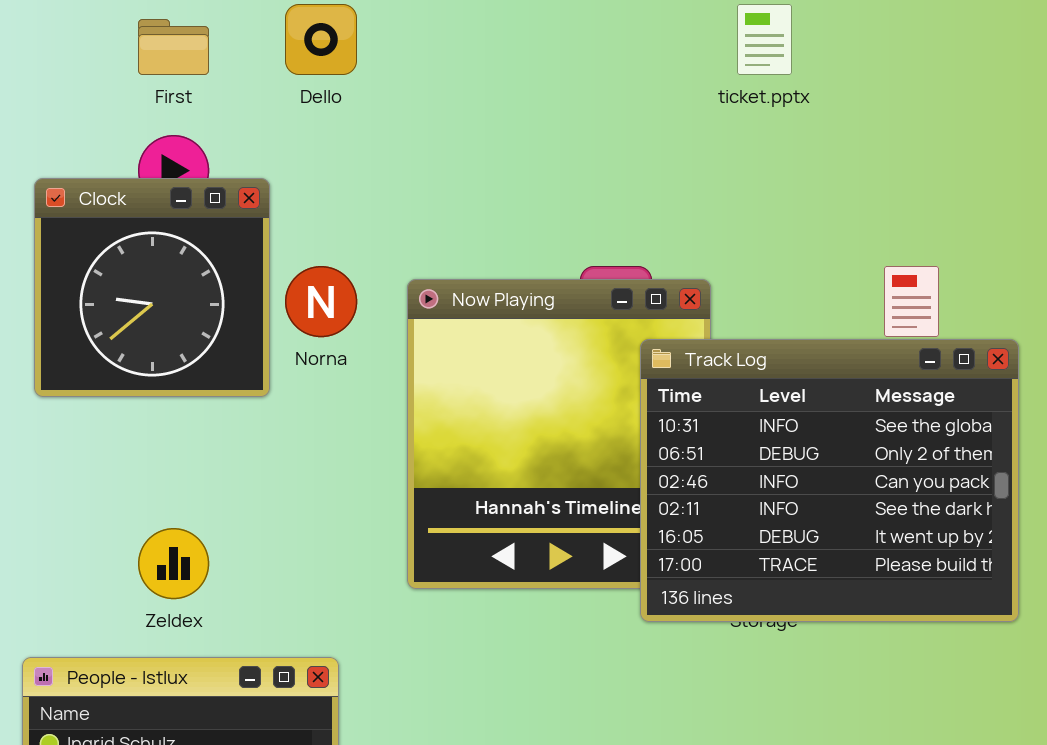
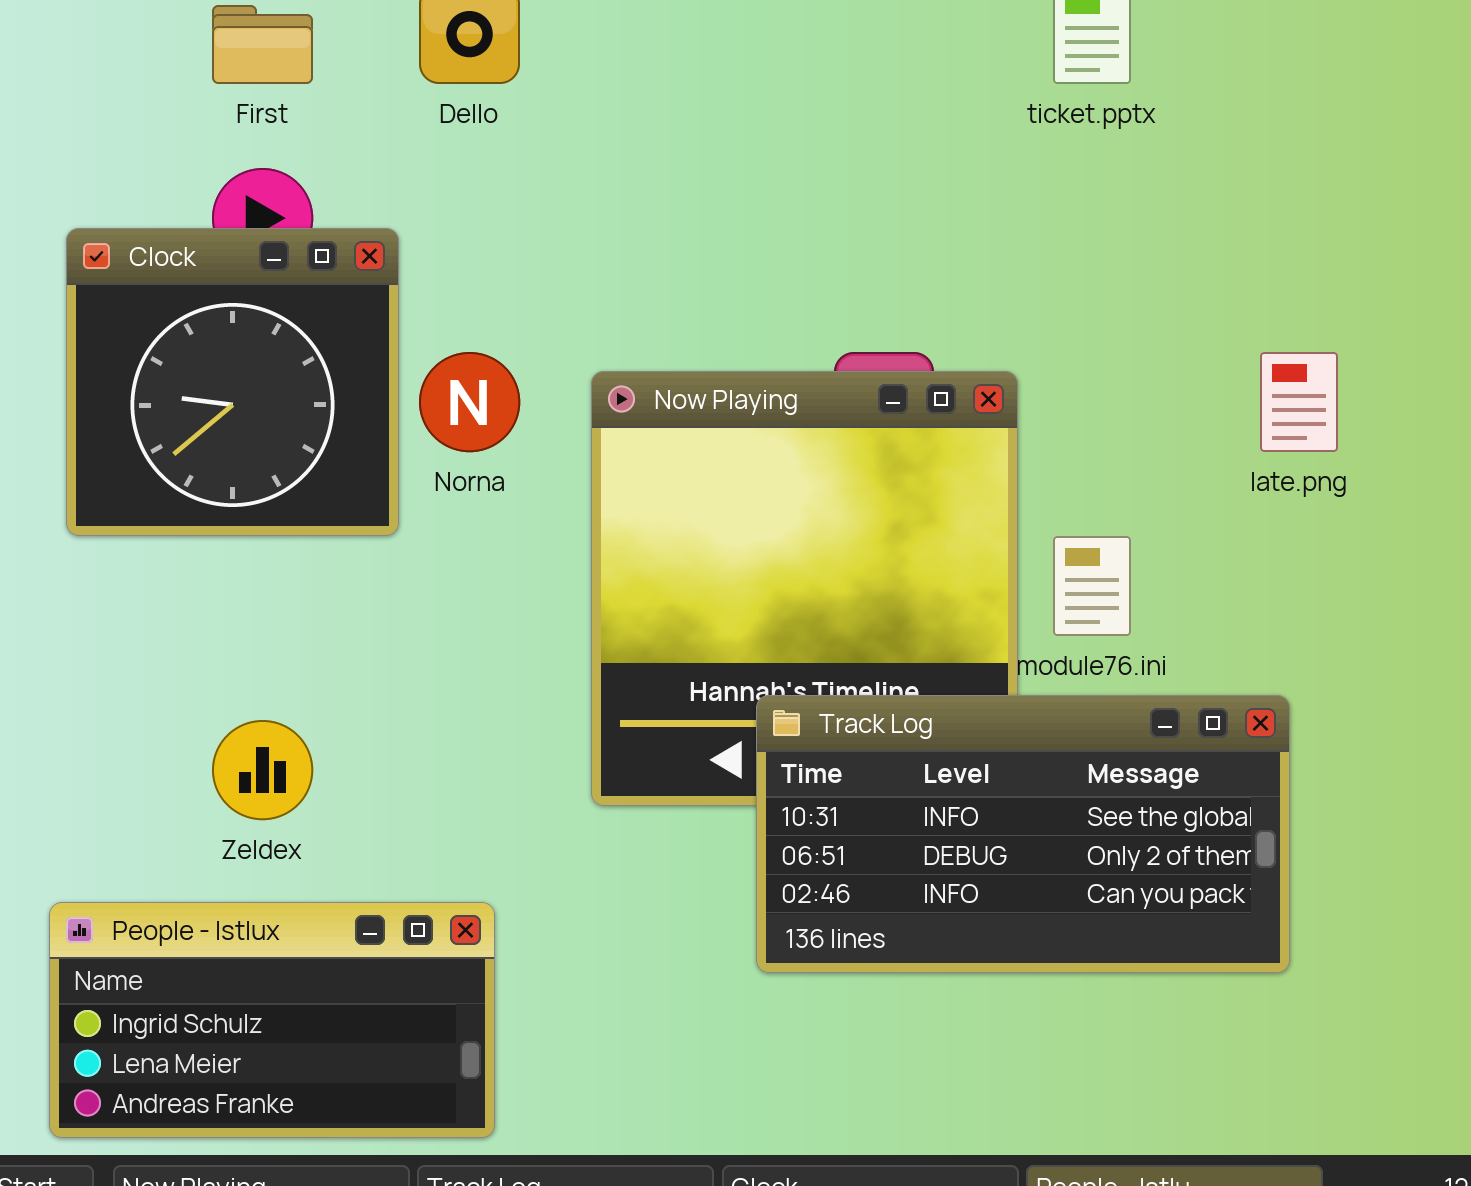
Track Log: [640,339,1019,622] -> [756,695,1290,973], moved, resized

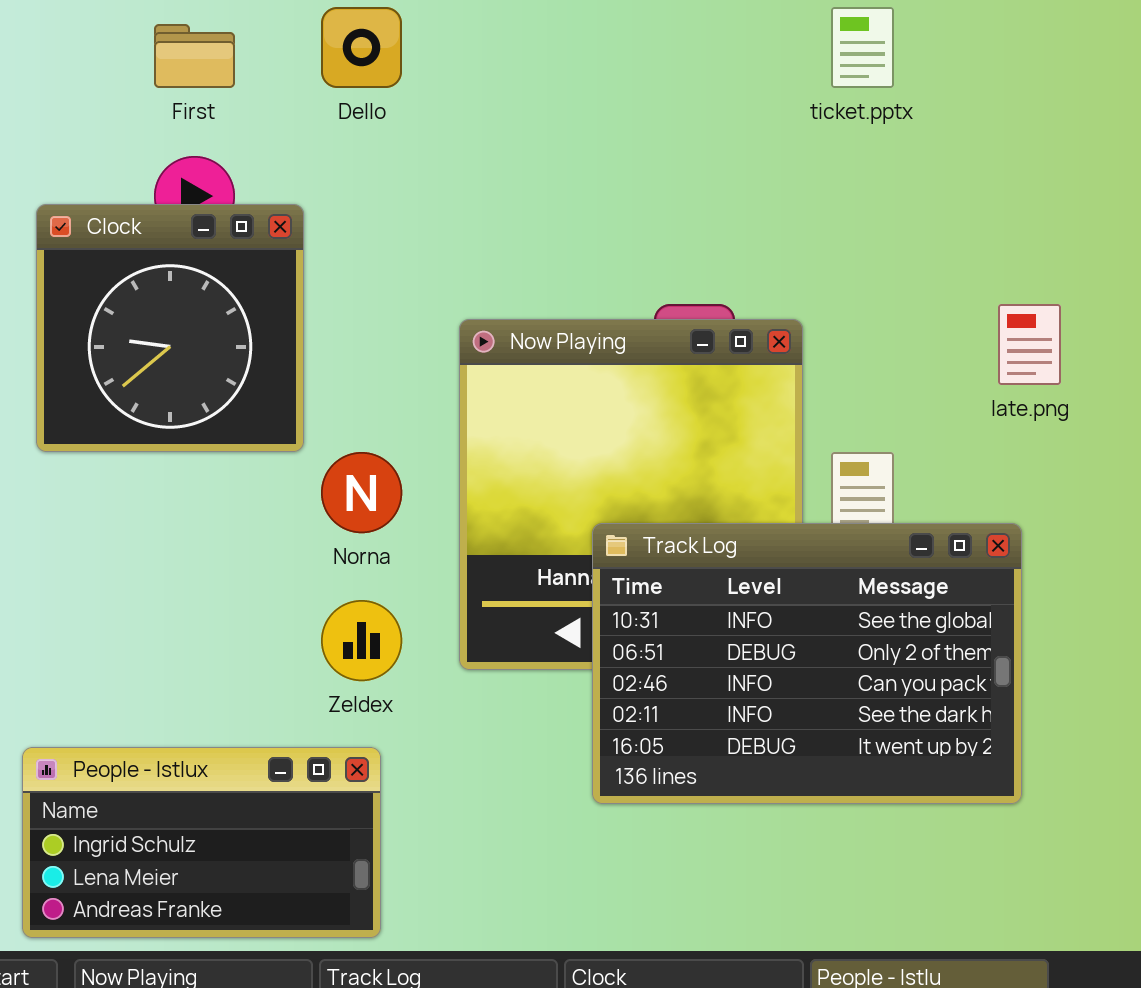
Norna: [419,352,520,452] -> [321,452,402,533], moved
Track Log: [756,695,1290,973] -> [592,523,1022,804], resized
Zeldex: [212,720,313,820] -> [321,600,402,681], moved

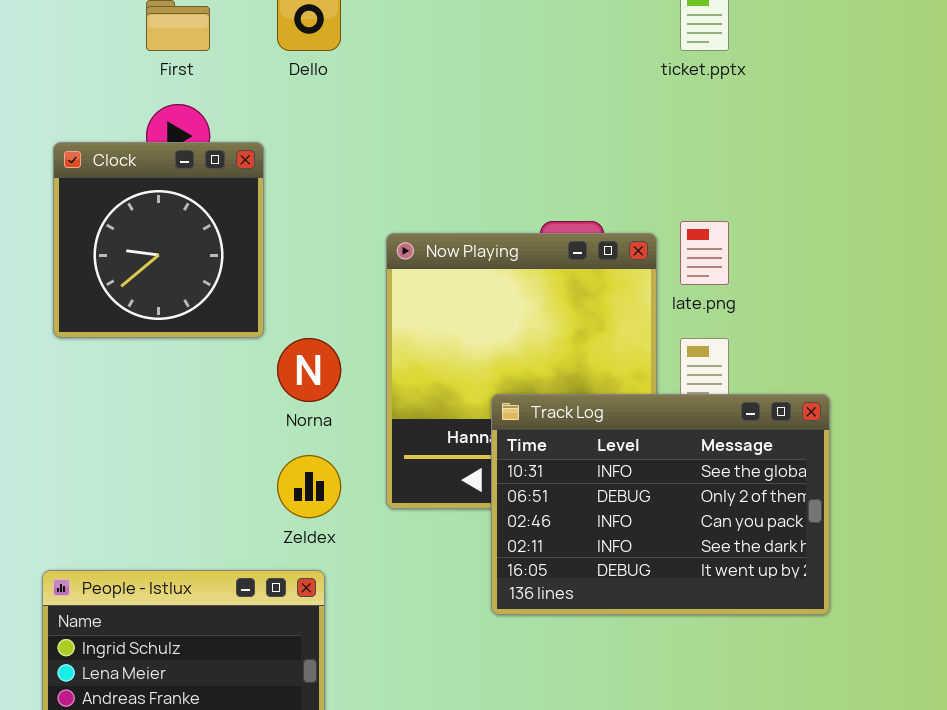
late.png: [998,304,1061,385] -> [680,221,729,285], moved

